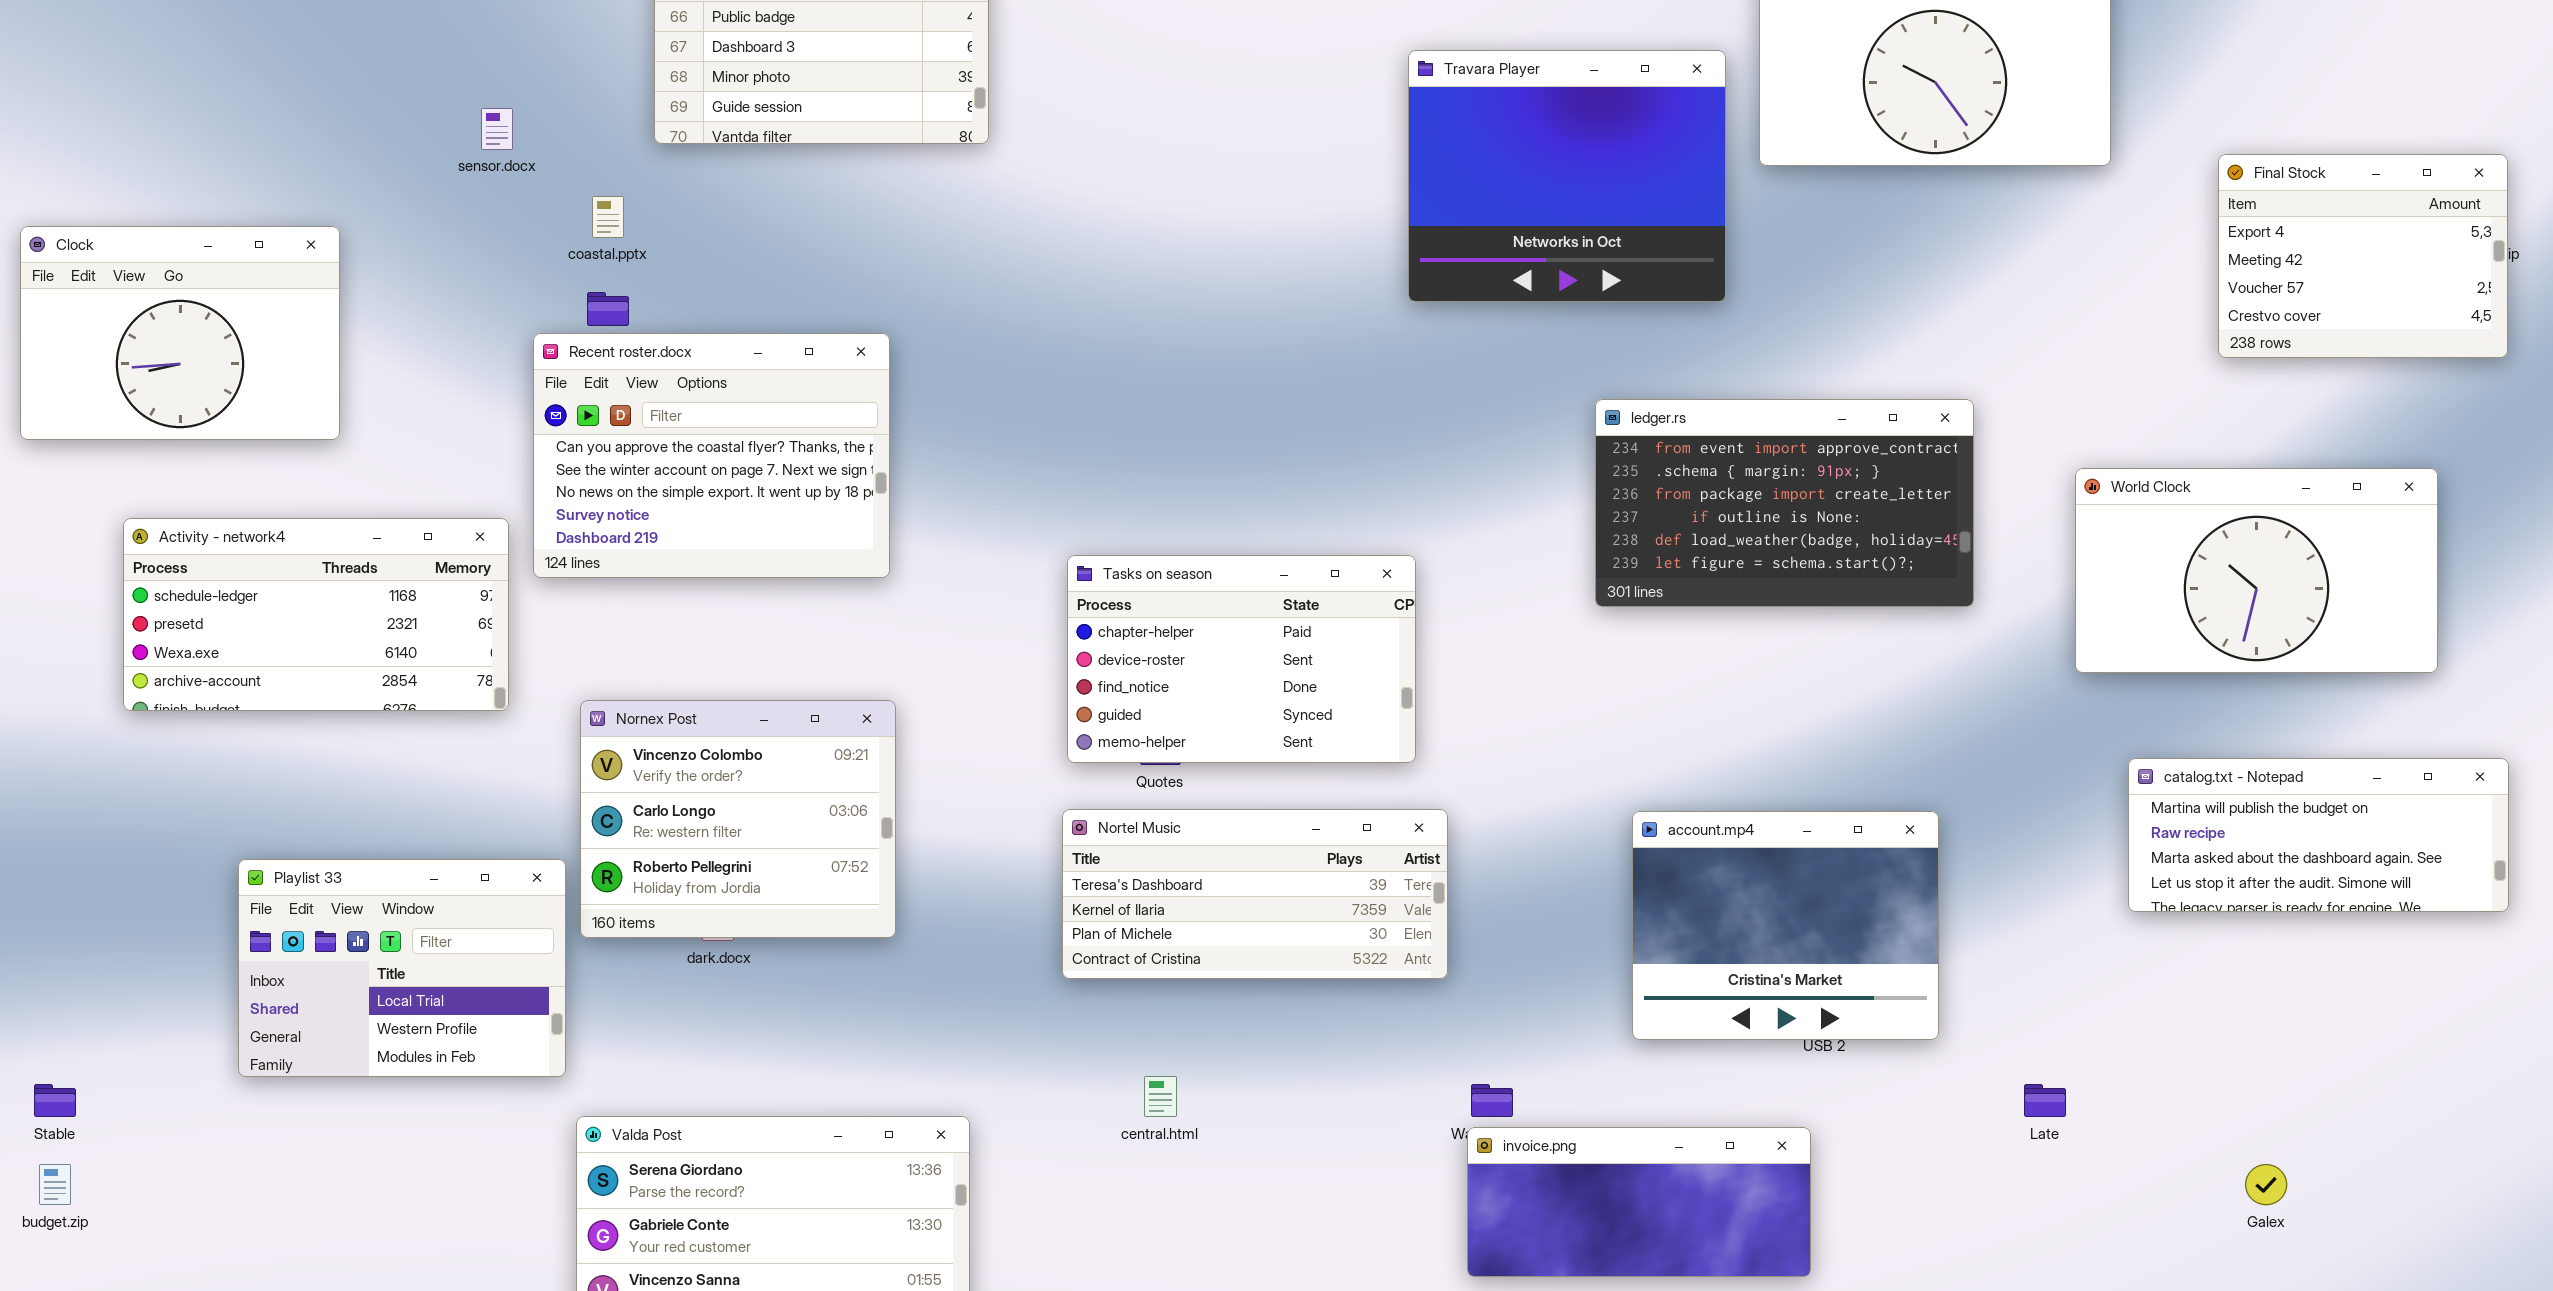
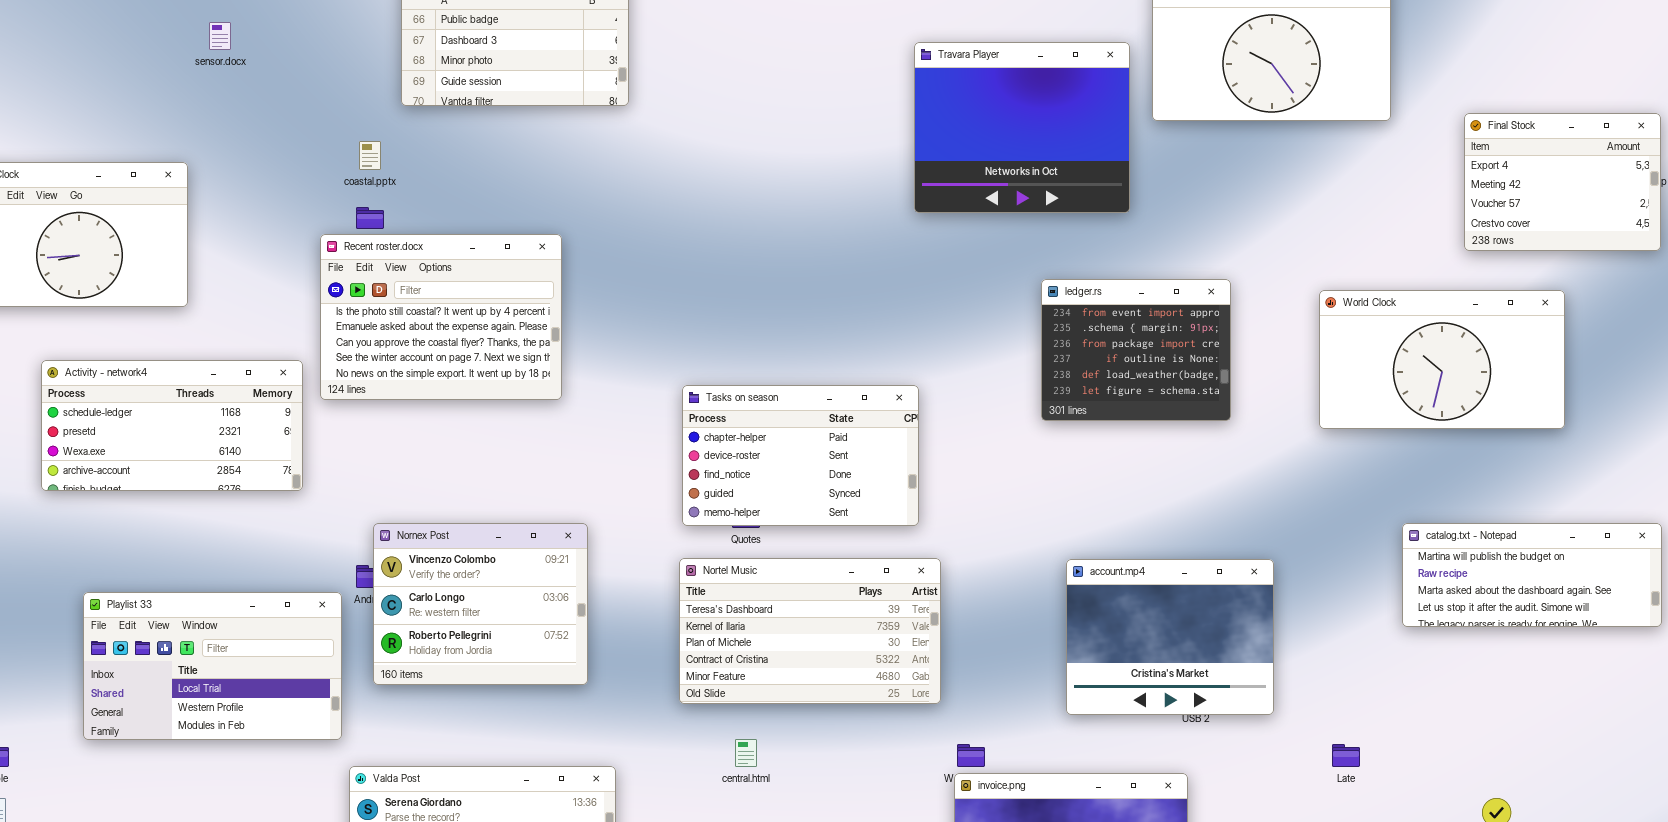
sensor.docx: [481,108,513,150] -> [209,22,231,50], moved
Recent roster.docx: [533,333,890,578] -> [320,234,562,400], scrolled up 2 rows
ledger.rs: [1595,399,1974,607] -> [1041,279,1231,421], resized
World Clock: [2075,468,2438,673] -> [1319,290,1565,429], moved
Nornex Post: [580,700,896,938] -> [373,523,588,685], moved
Nortel Music: [1062,809,1448,979] -> [679,558,941,704], resized
Playlist 33: [238,859,566,1077] -> [83,592,342,740], resized

